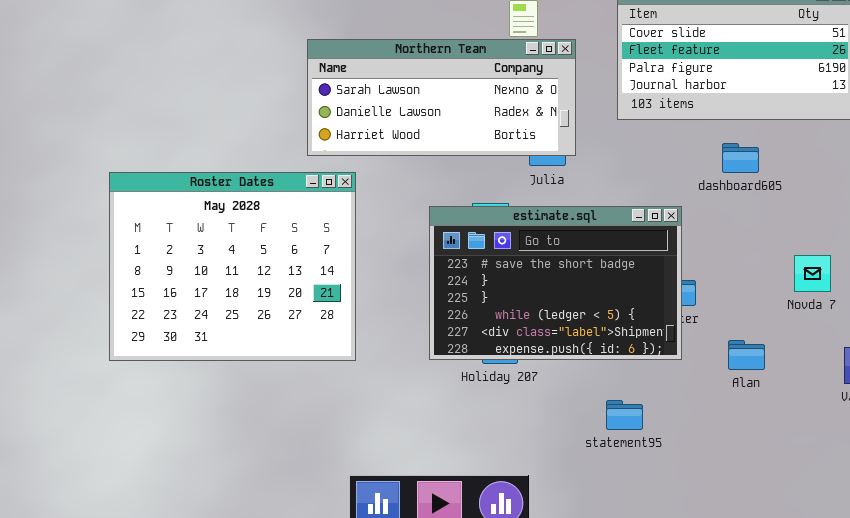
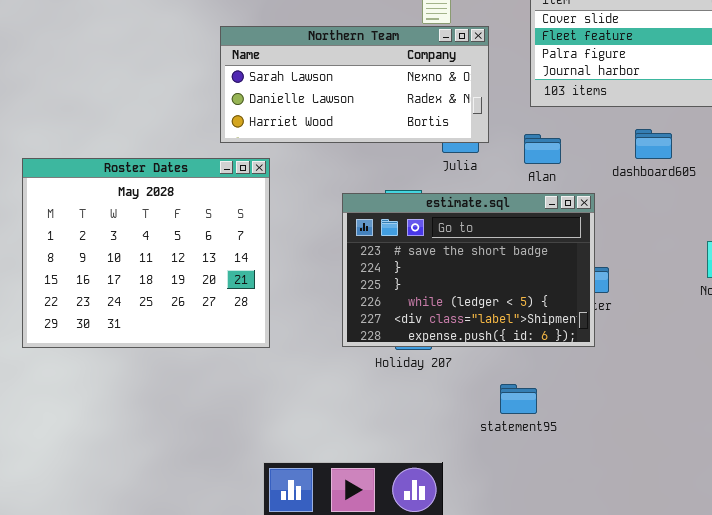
Alan: [728,340,765,370] -> [524,134,561,164], moved
statement95: [606,400,643,430] -> [500,384,537,414], moved

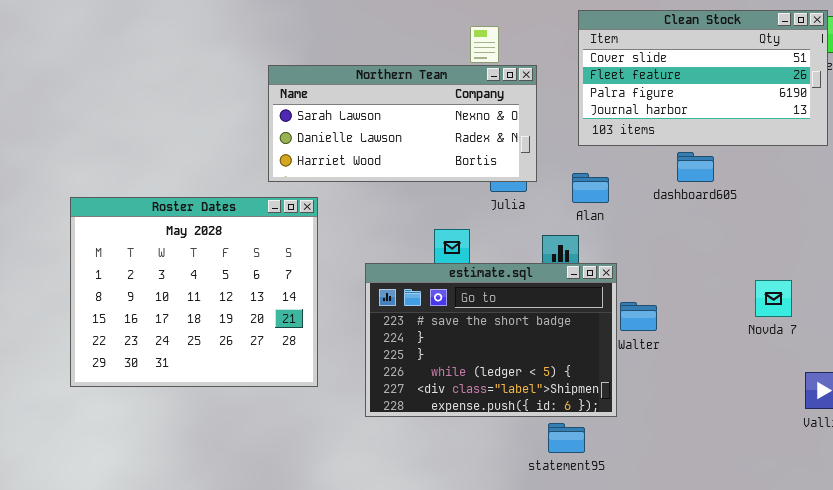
dashboard605: [635,129,672,159] -> [677,152,714,182], moved
estimate.sql: [342,193,595,347] -> [365,263,617,417], moved

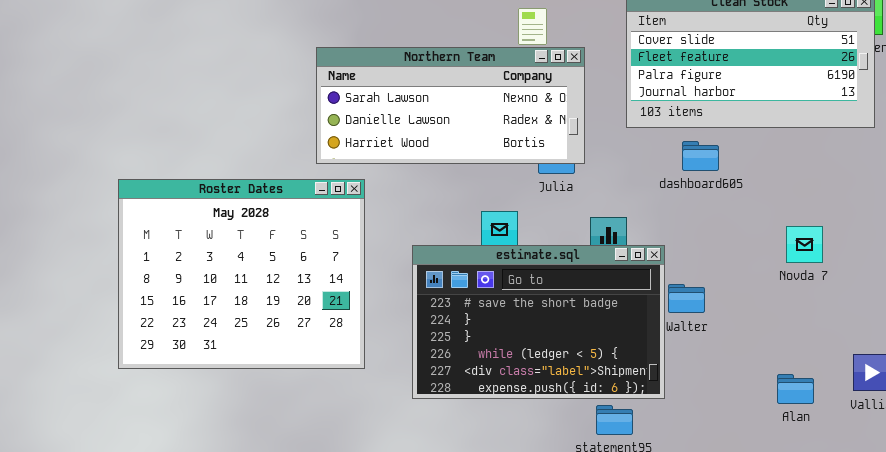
dashboard605: [677,152,714,182] -> [682,141,719,171], moved
Alan: [572,173,609,203] -> [777,374,814,404], moved
Novda 7: [755,280,792,317] -> [786,226,823,263], moved

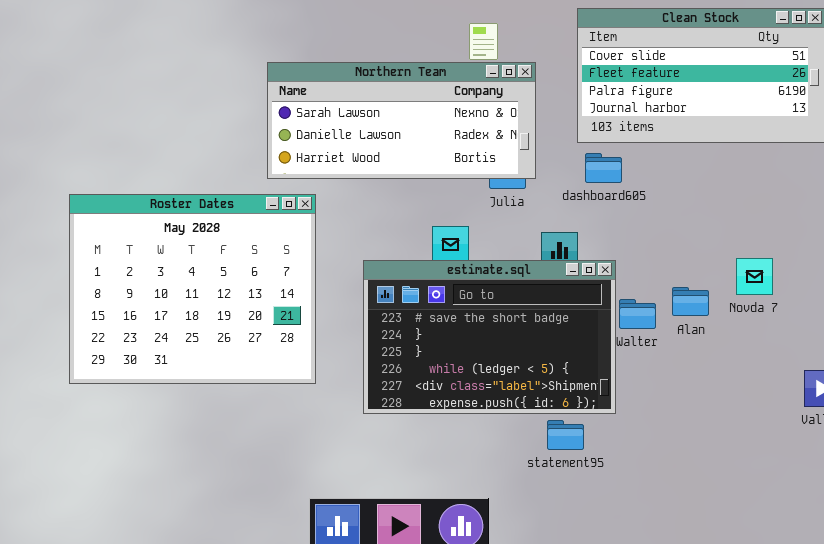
dashboard605: [682,141,719,171] -> [585,153,622,183], moved
Novda 7: [786,226,823,263] -> [736,258,773,295], moved
Alan: [777,374,814,404] -> [672,287,709,316], moved

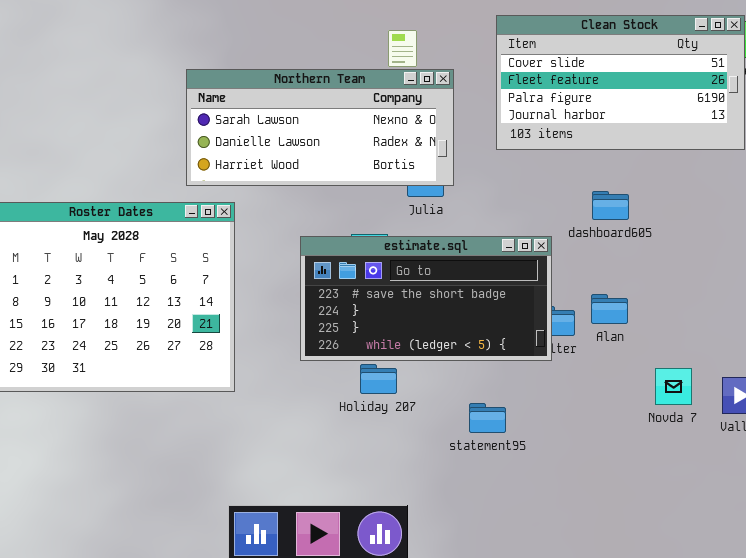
dashboard605: [585,153,622,183] -> [592,191,629,220], moved
Novda 7: [736,258,773,295] -> [655,368,692,405], moved
estimate.sql: [363,260,616,414] -> [300,236,552,361], moved, resized
statement95: [547,420,584,450] -> [469,403,506,433], moved

